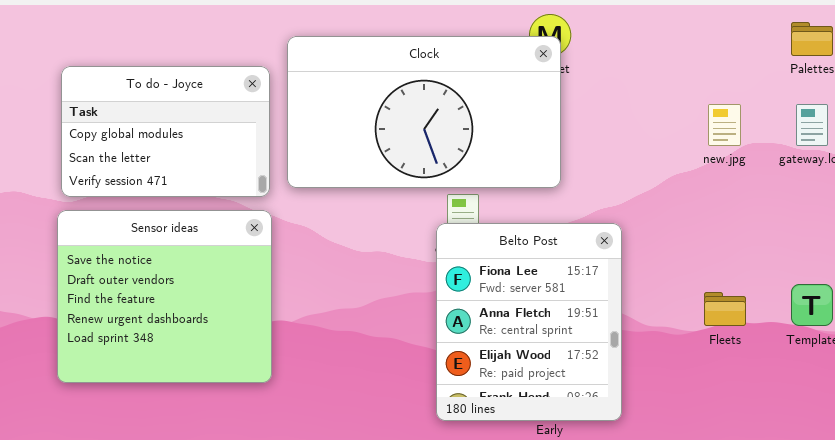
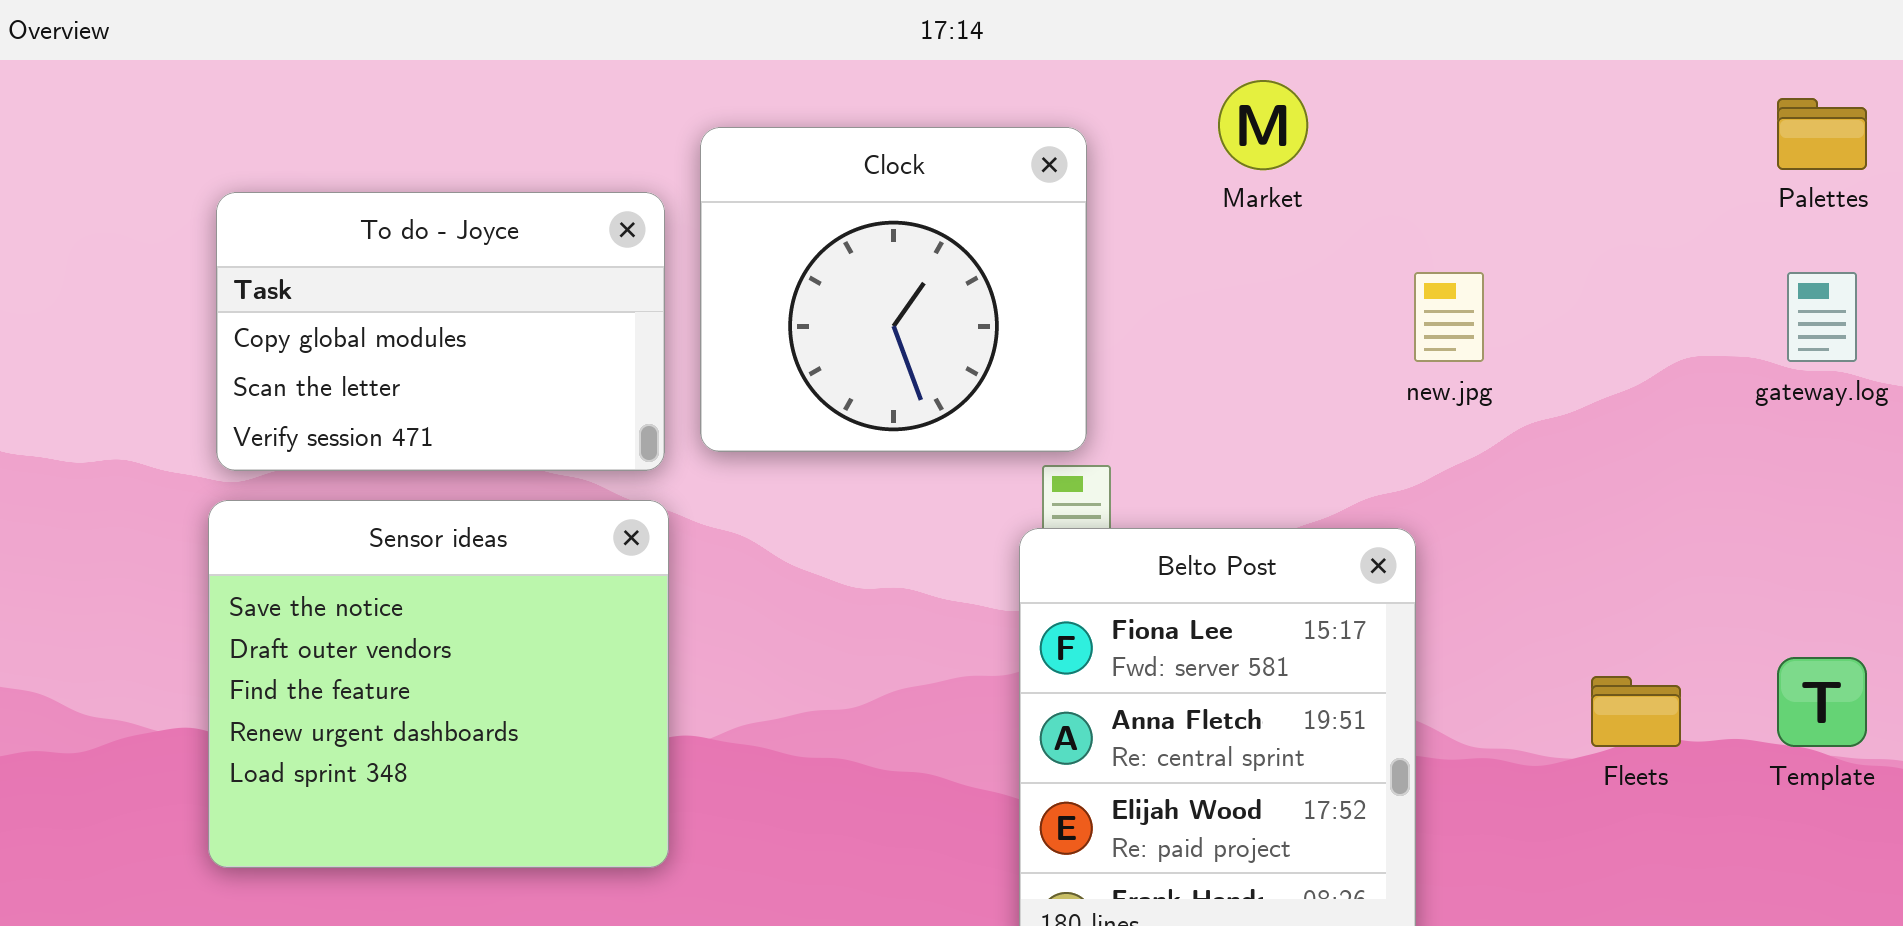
Clock: [287,36,561,188] -> [700,127,1087,452], resized
new.jpg: [708,104,741,146] -> [1414,272,1484,362], moved

